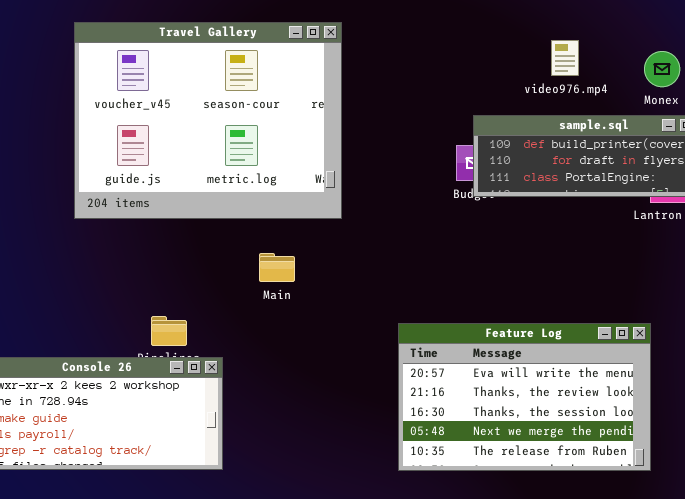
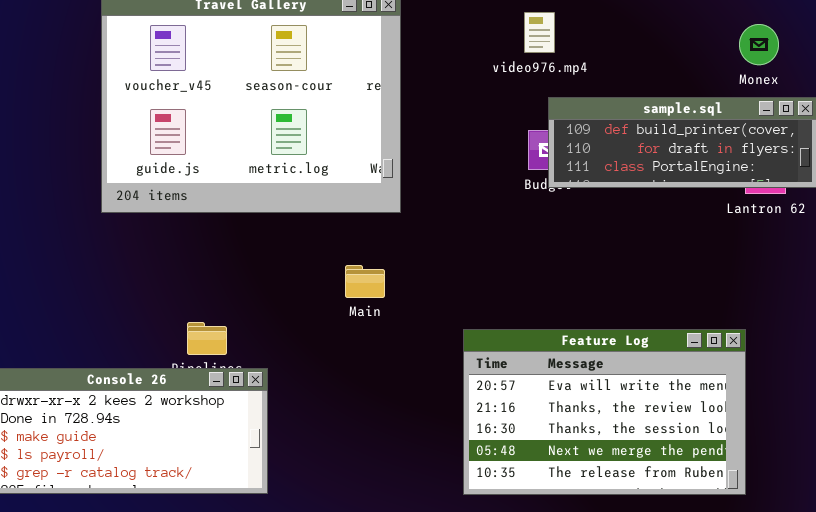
video976.mp4: [551,40,579,76] -> [524,12,555,53], moved
Main: [259,253,295,282] -> [345,265,385,298], moved

